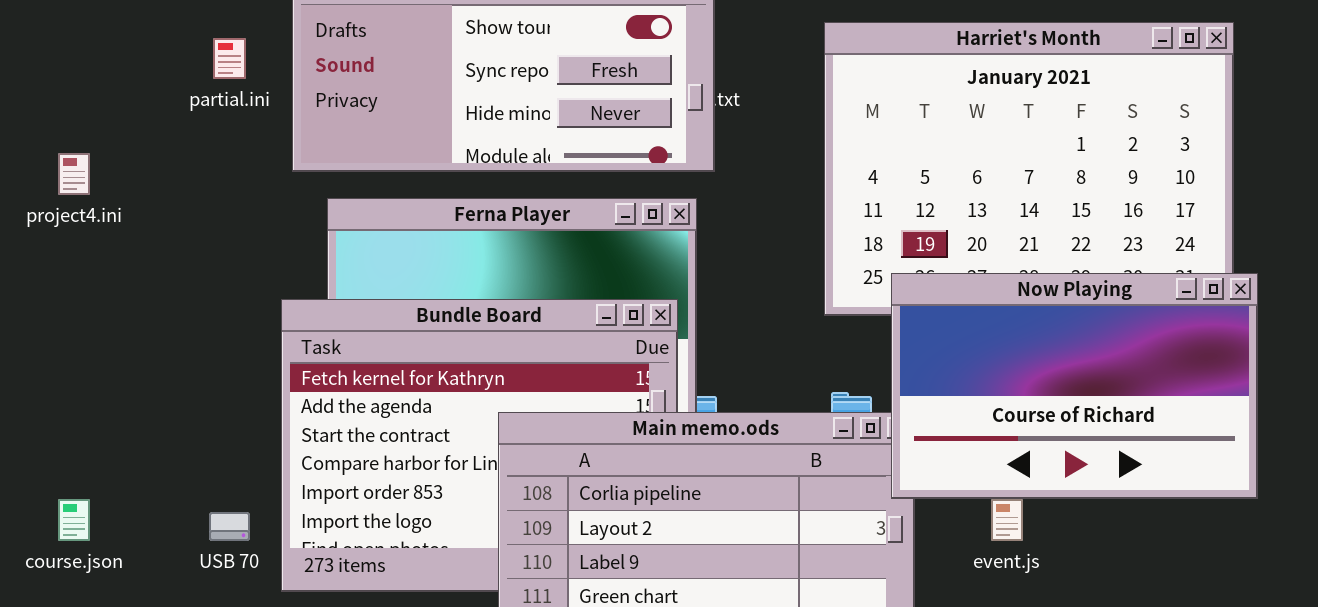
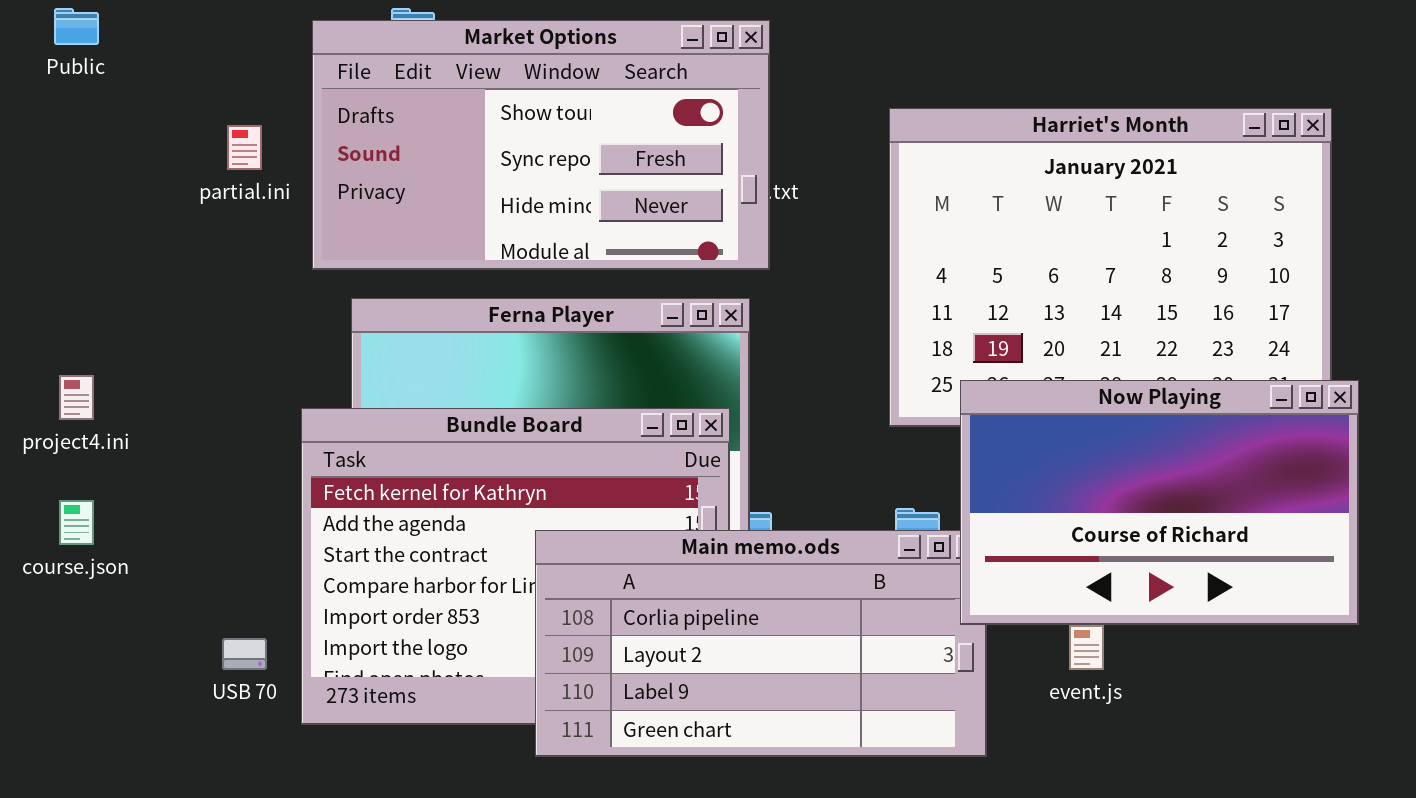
project4.ini: [58,153,90,195] -> [59,375,94,420], moved
course.json: [58,499,90,541] -> [59,500,94,545], moved

